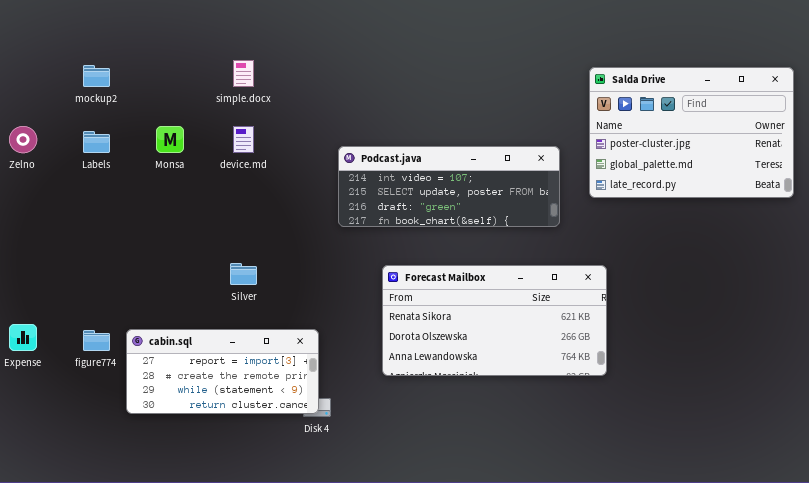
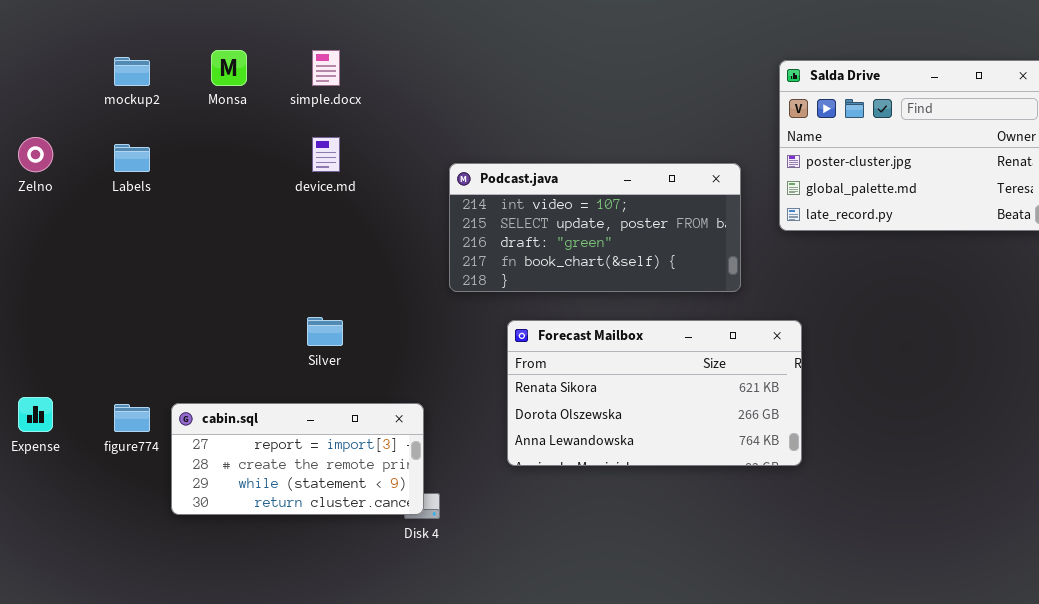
Monsa: [156,126,184,153] -> [211,50,247,86], moved
Podcast.java: [338,146,560,227] -> [449,163,741,292], resized

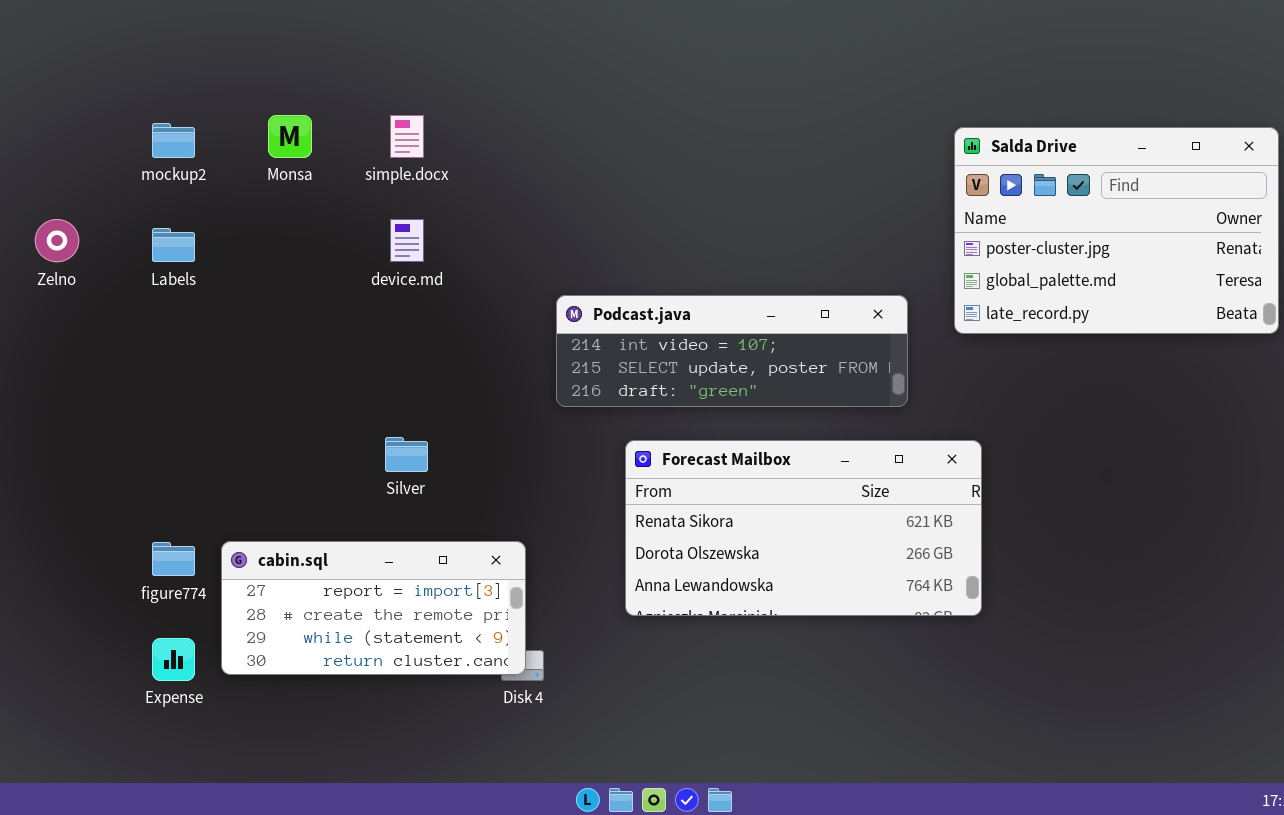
Podcast.java: [449,163,741,292] -> [556,295,908,407], resized
Expense: [18,397,53,432] -> [152,638,195,681], moved

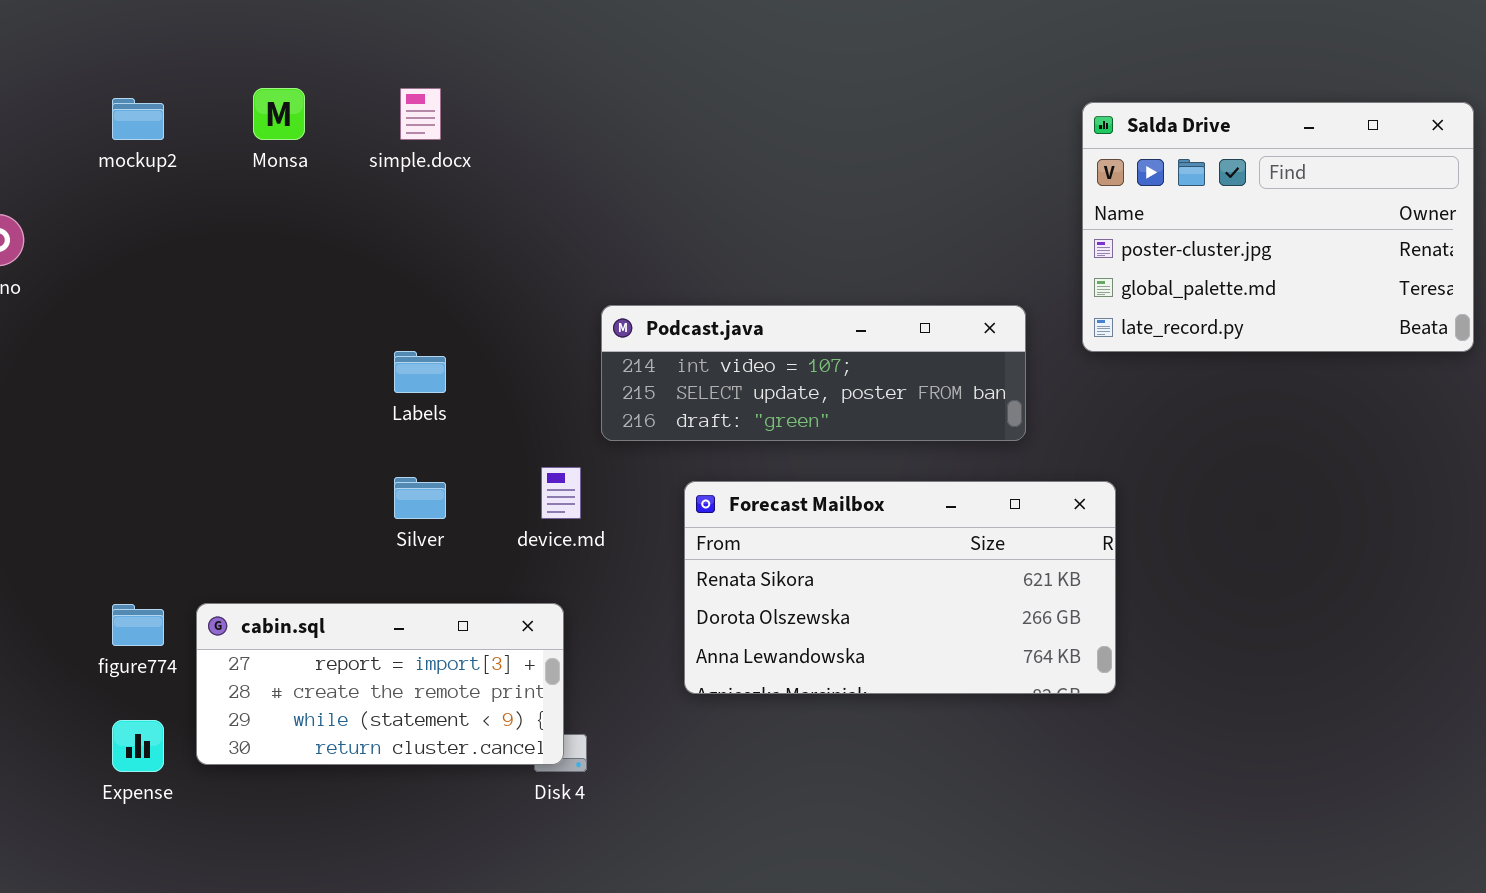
device.md: [390,219,424,262] -> [541,467,581,519], moved
Labels: [152,228,195,262] -> [394,351,446,393], moved

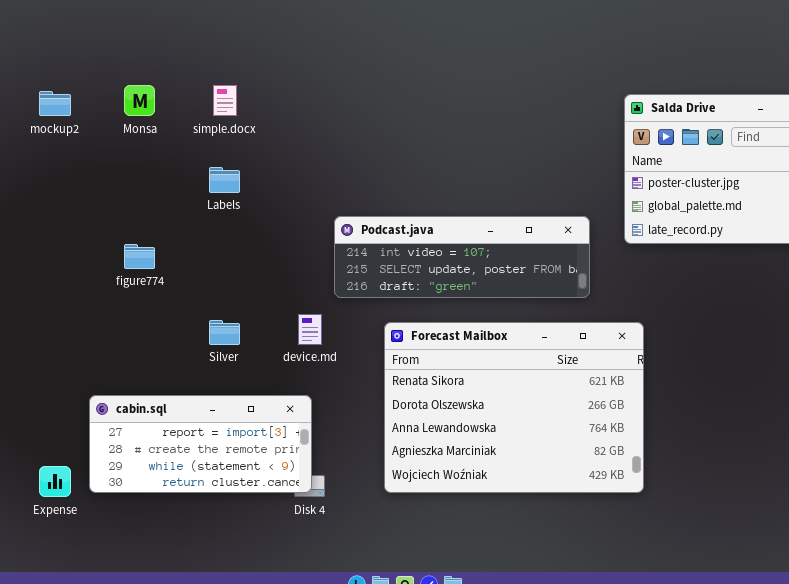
Labels: [394,351,446,393] -> [209,167,240,193], moved
Forecast Mailbox: [684,481,1116,694] -> [384,322,644,493], resized
figure774: [112,604,164,646] -> [124,244,155,269], moved

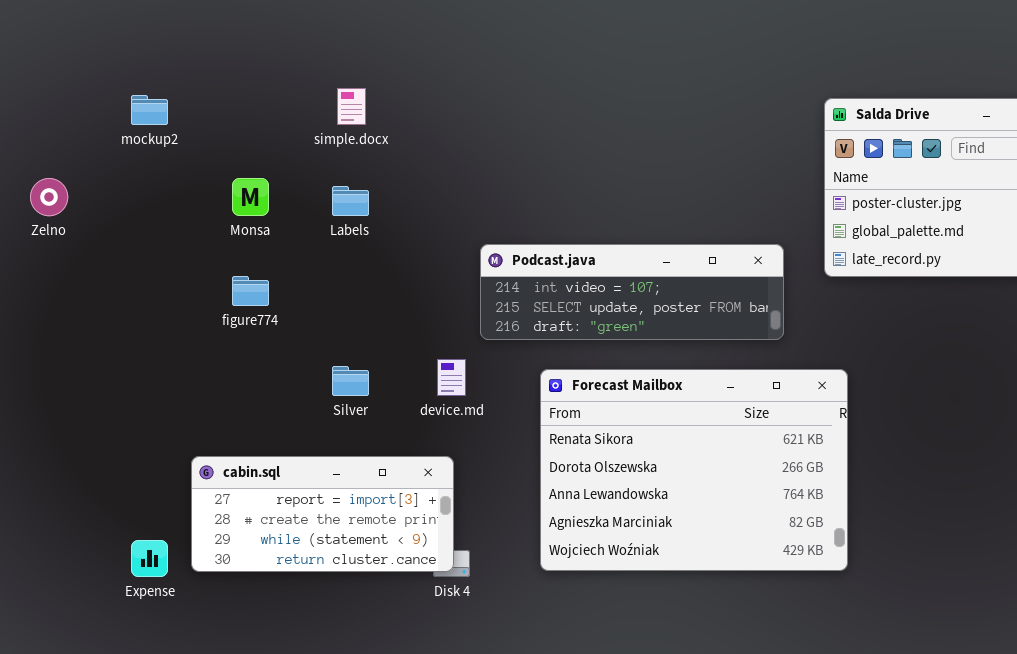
Monsa: [124,85,155,116] -> [232,178,269,216], moved

